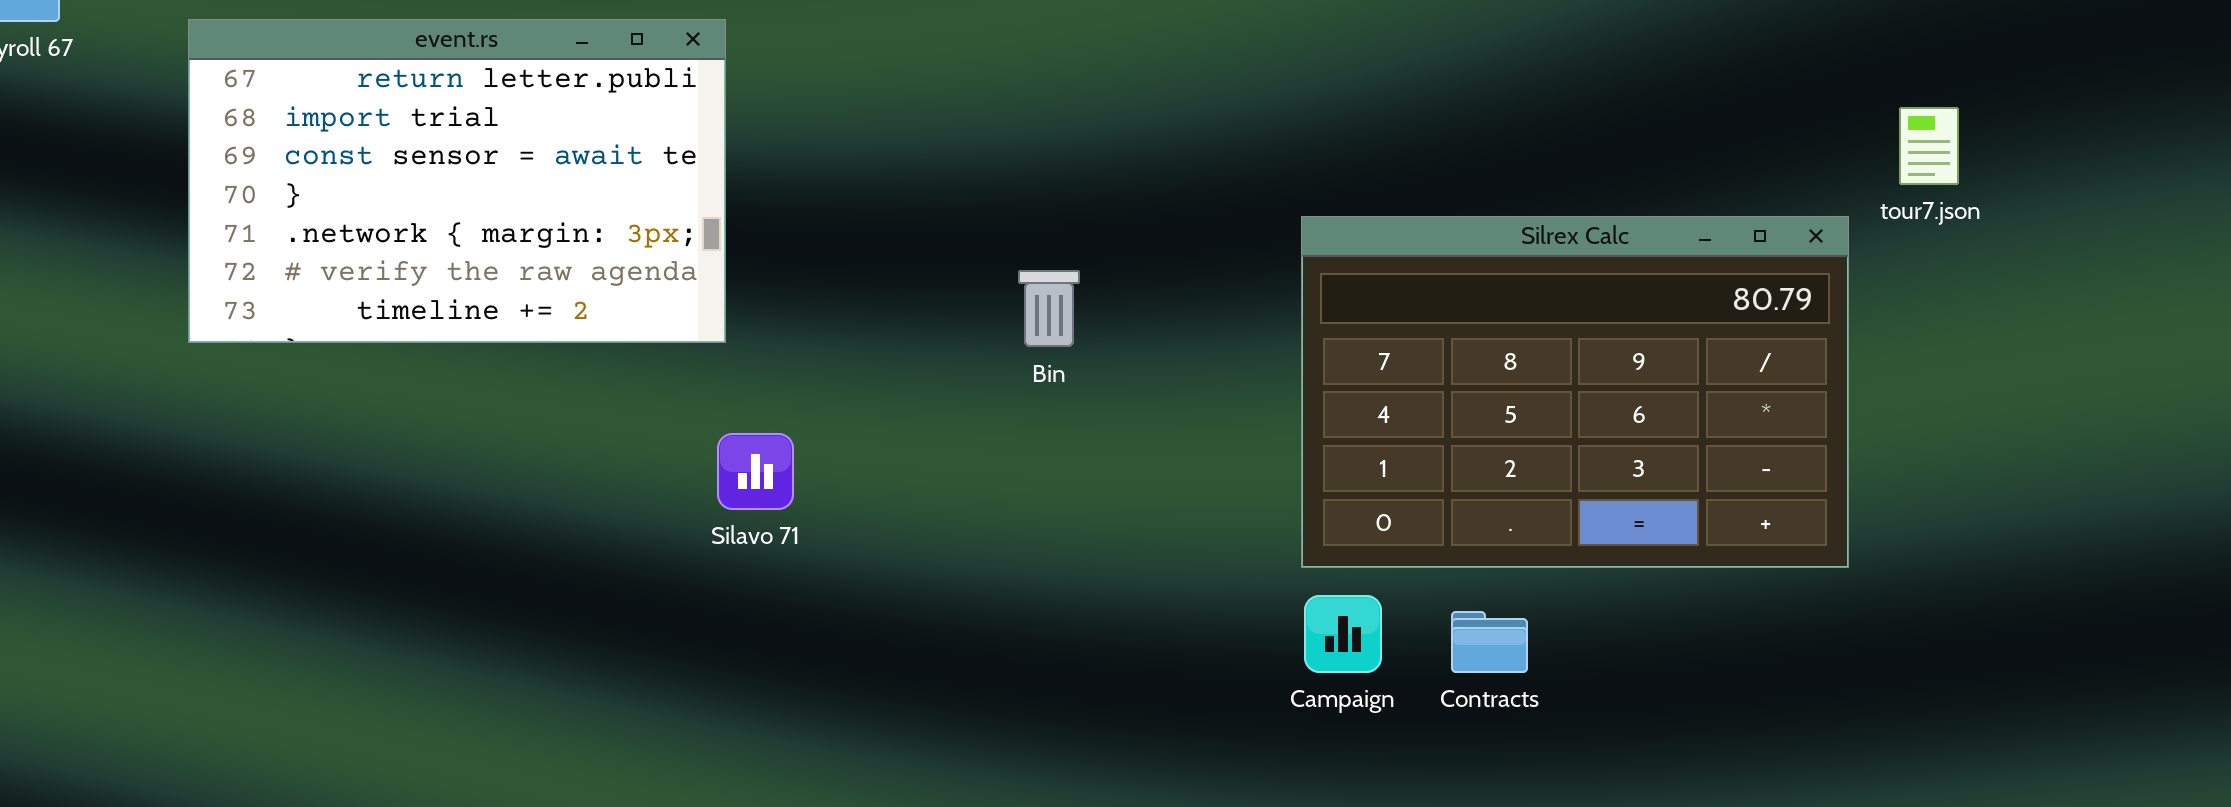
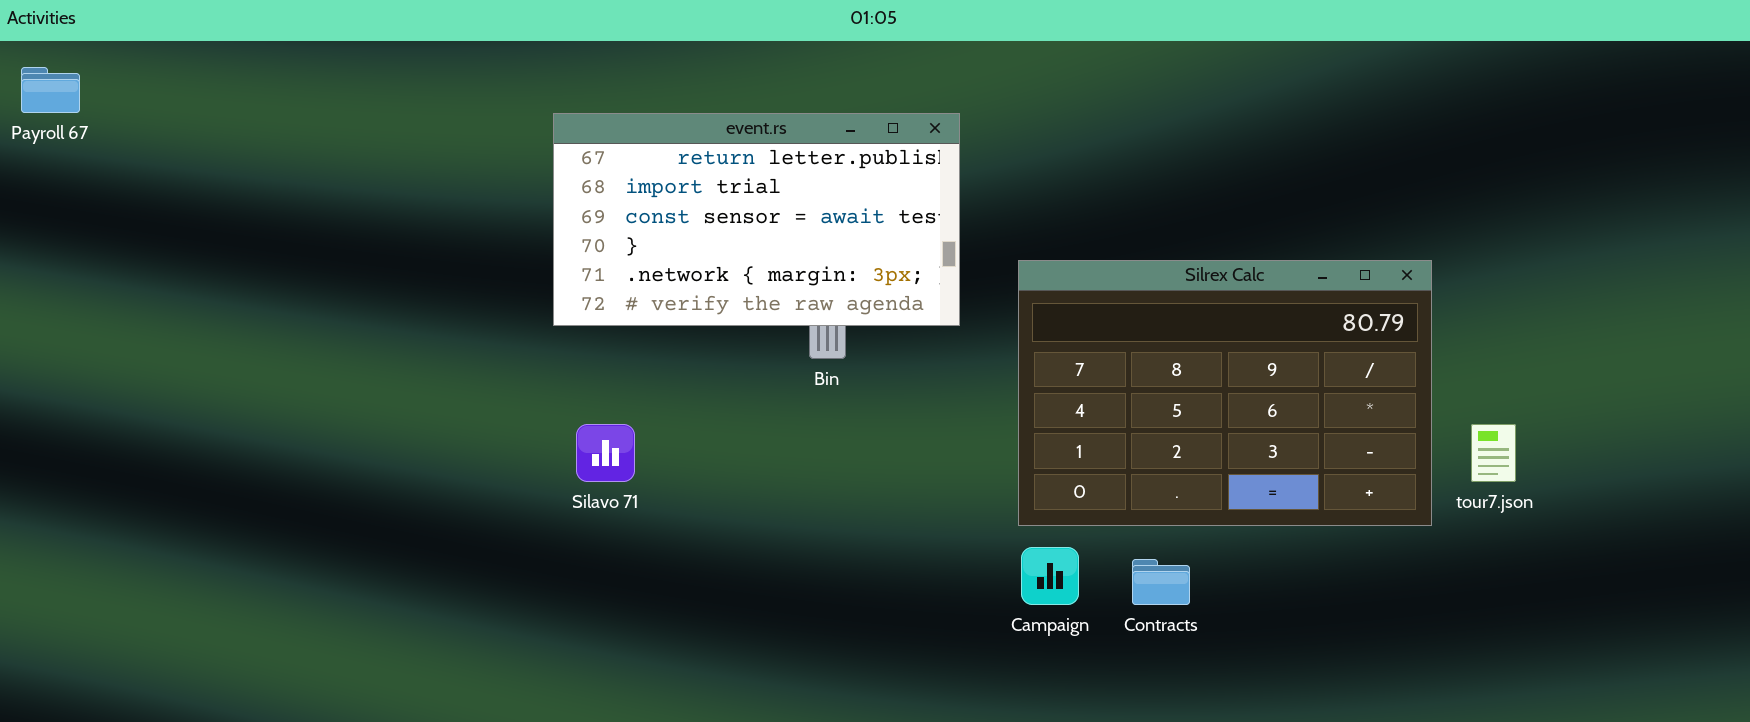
event.rs: [188,19,726,343] -> [553,113,960,326], moved, resized
tour7.json: [1899,107,1959,185] -> [1471,424,1516,482], moved

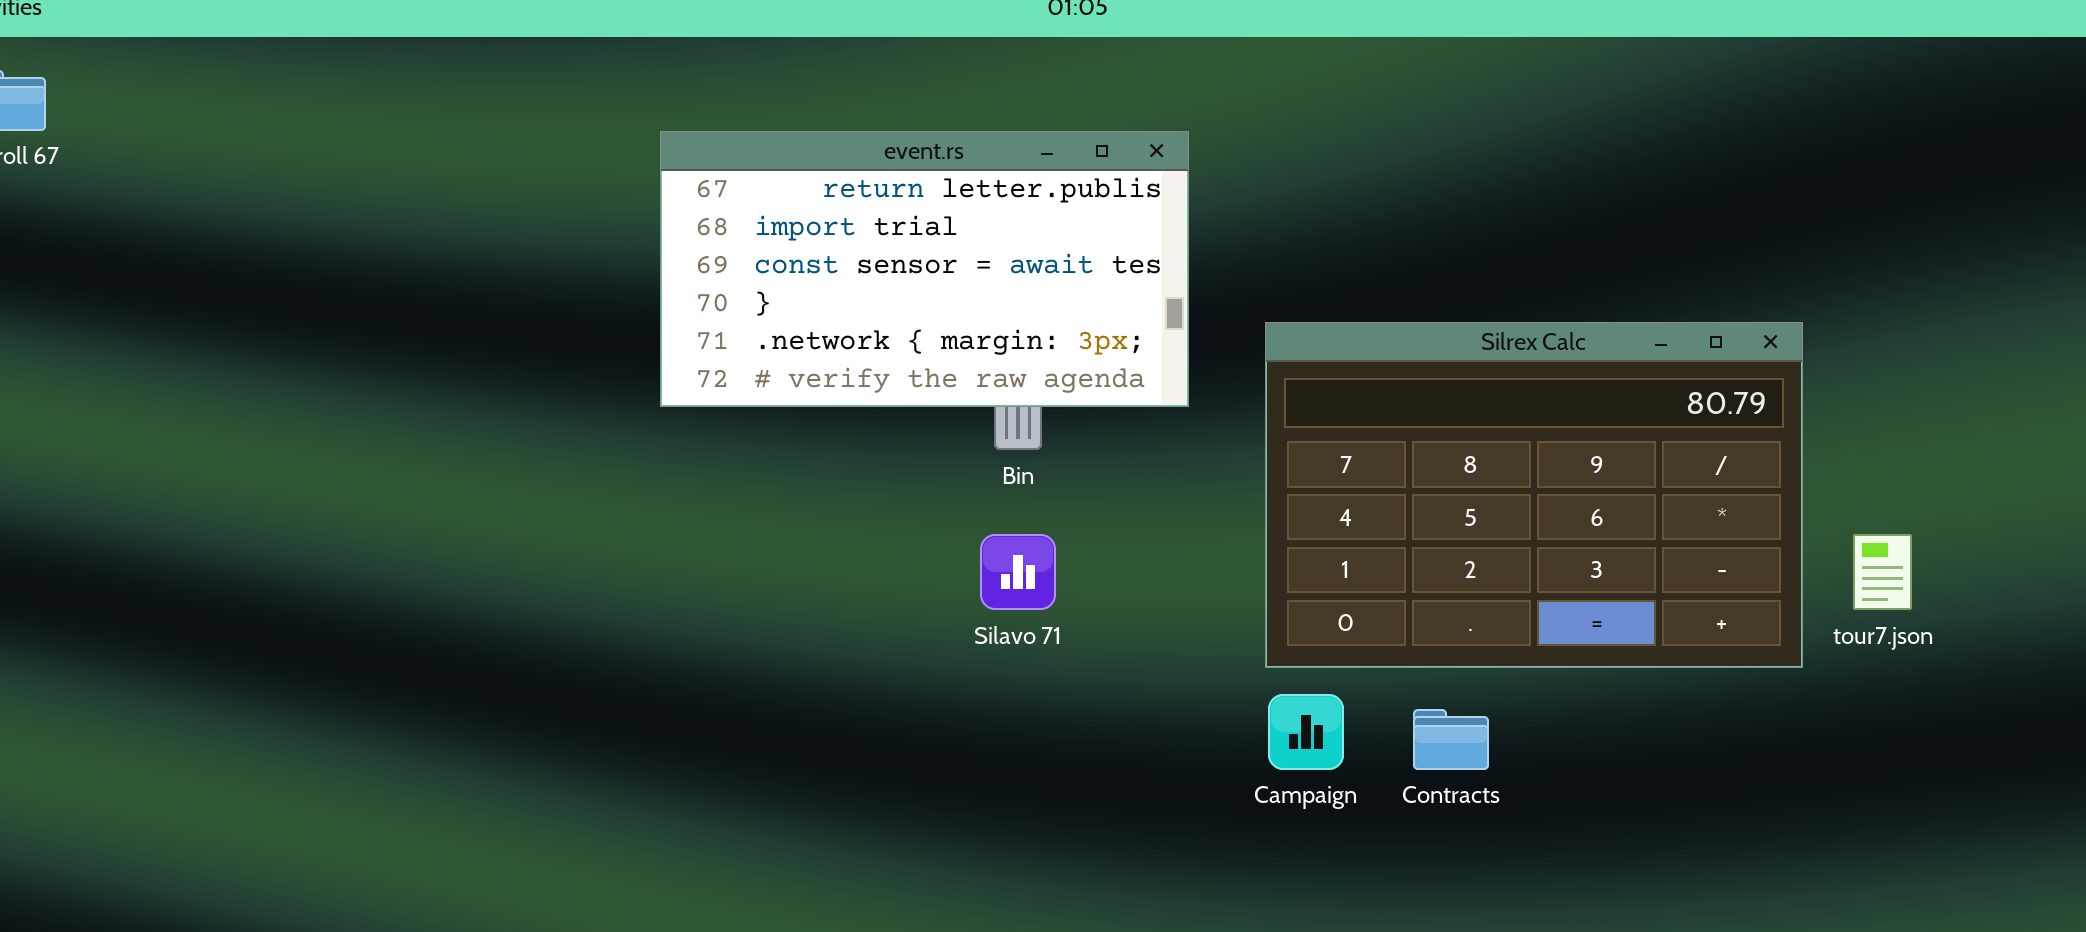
Silavo 71: [576,424,635,482] -> [980,534,1056,610], moved

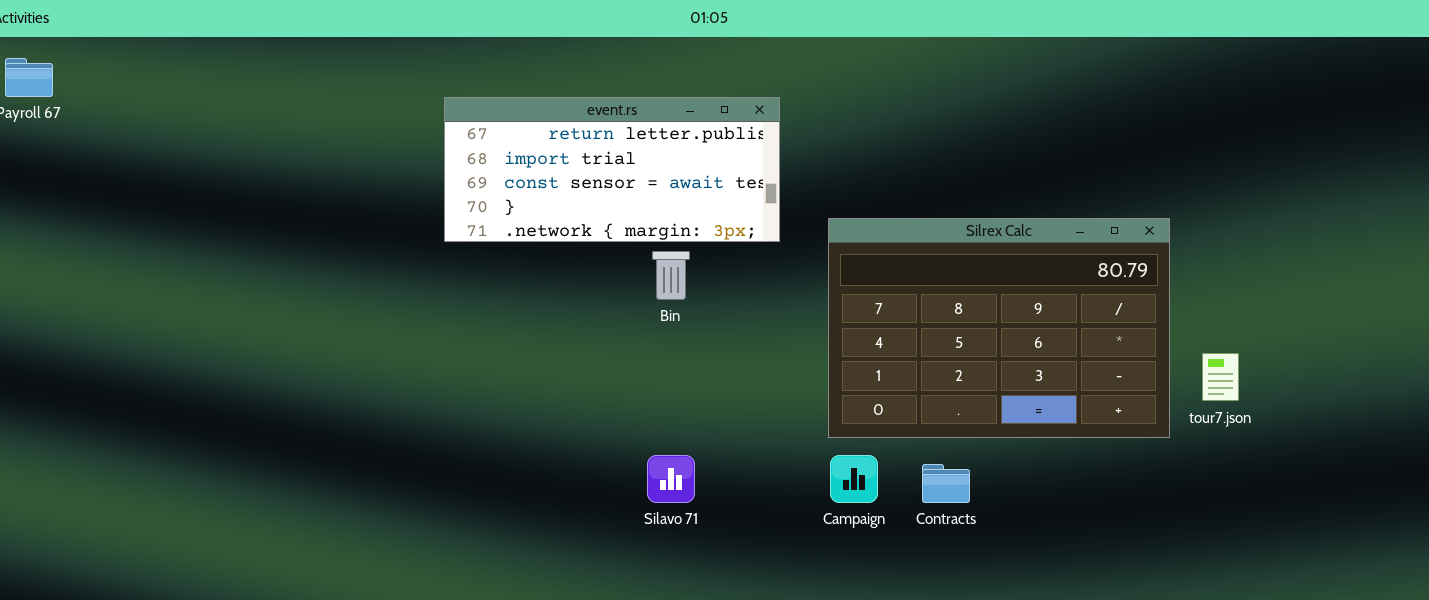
event.rs: [660,131,1189,407] -> [444,97,780,242], resized
Silavo 71: [980,534,1056,610] -> [647,455,695,503], moved

